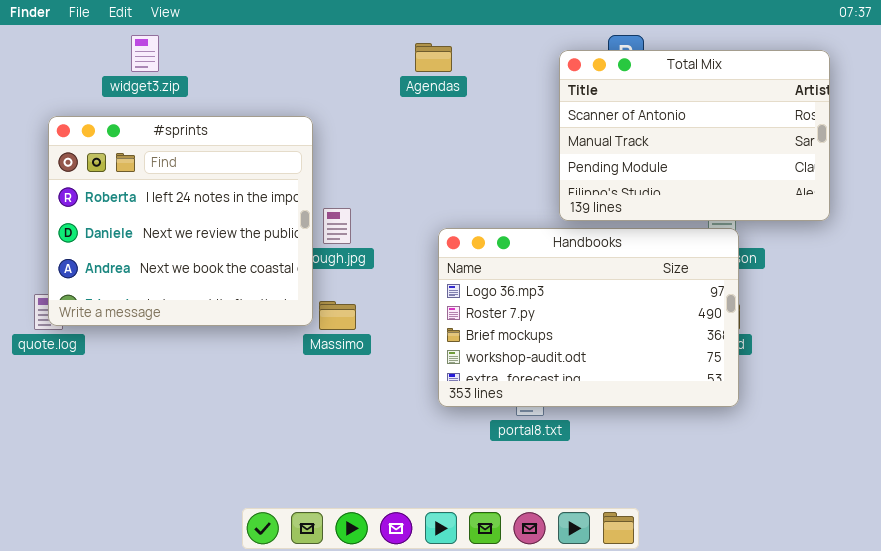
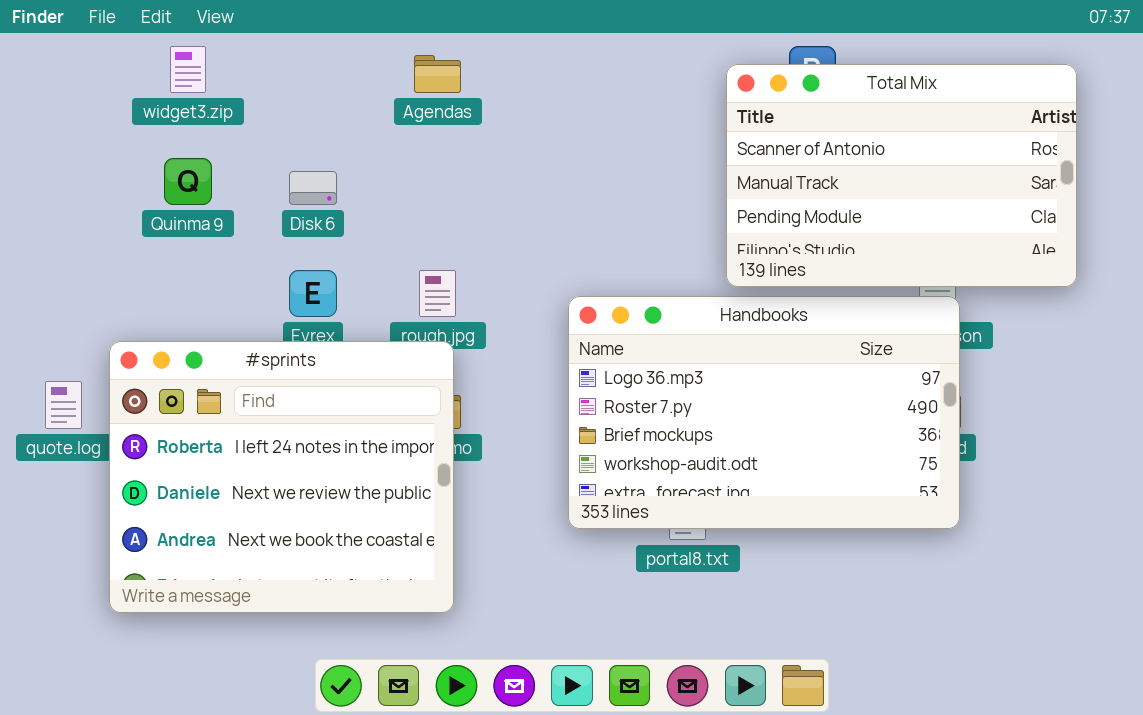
Agendas: [415,43,452,72] -> [414,55,461,93], moved
#sprints: [48,116,313,326] -> [109,341,454,613], moved

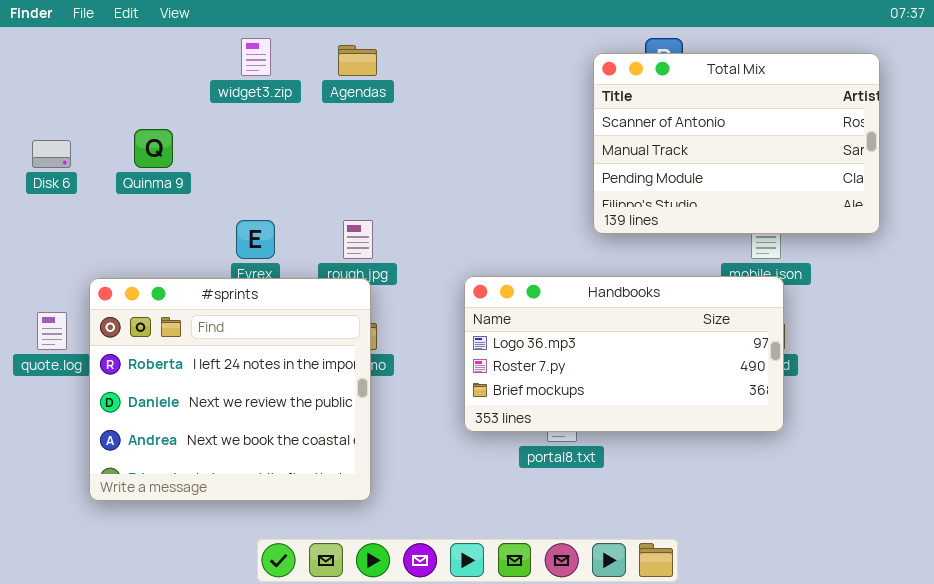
widget3.zip: [170,46,206,93] -> [241,38,271,76], moved
Disk 6: [289,171,337,205] -> [32,140,71,168], moved
Handbooks: [568,296,960,529] -> [464,276,784,432], resized

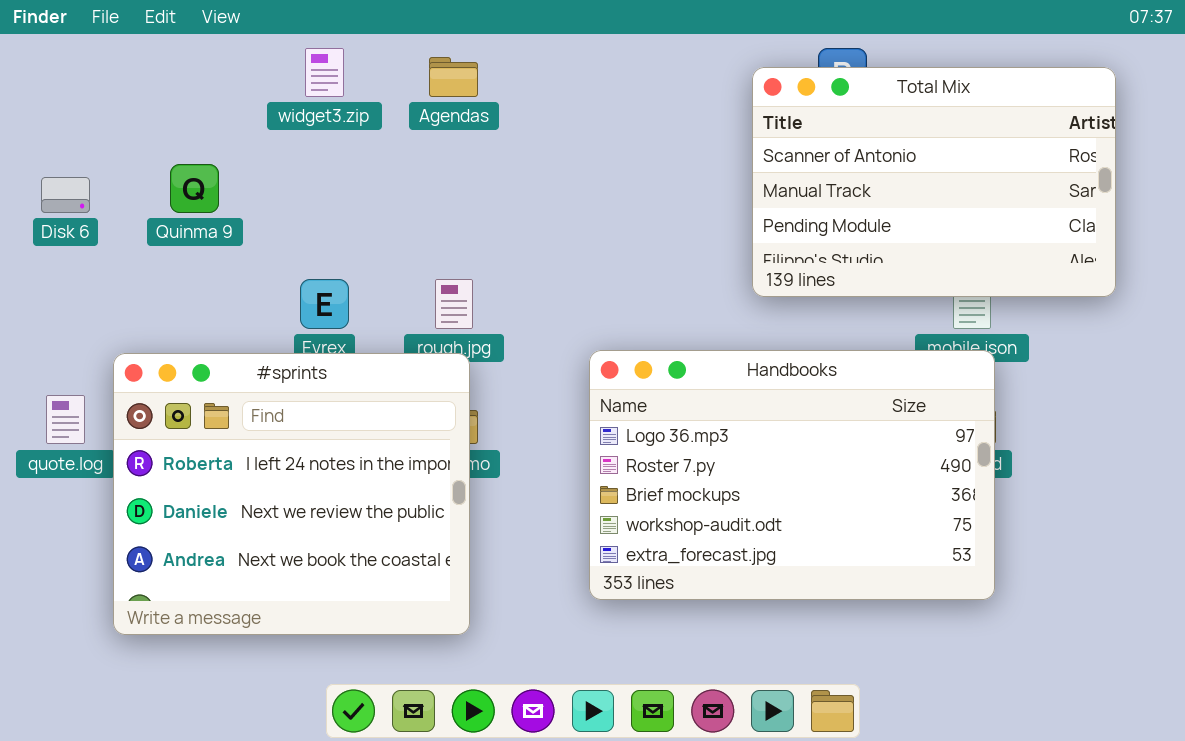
Handbooks: [464,276,784,432] -> [589,350,995,600], resized

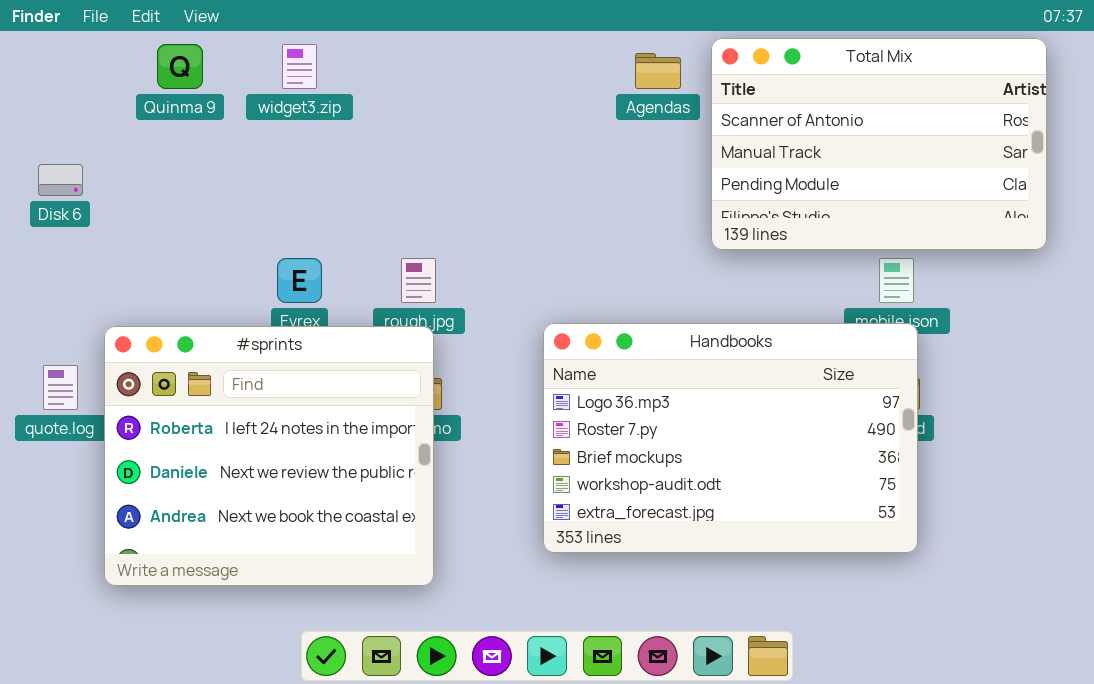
Agendas: [429,57,478,97] -> [635,53,681,89], moved
Total Mix: [752,67,1116,297] -> [711,38,1047,250], moved
Quinma 9: [170,164,219,213] -> [157,44,203,89], moved

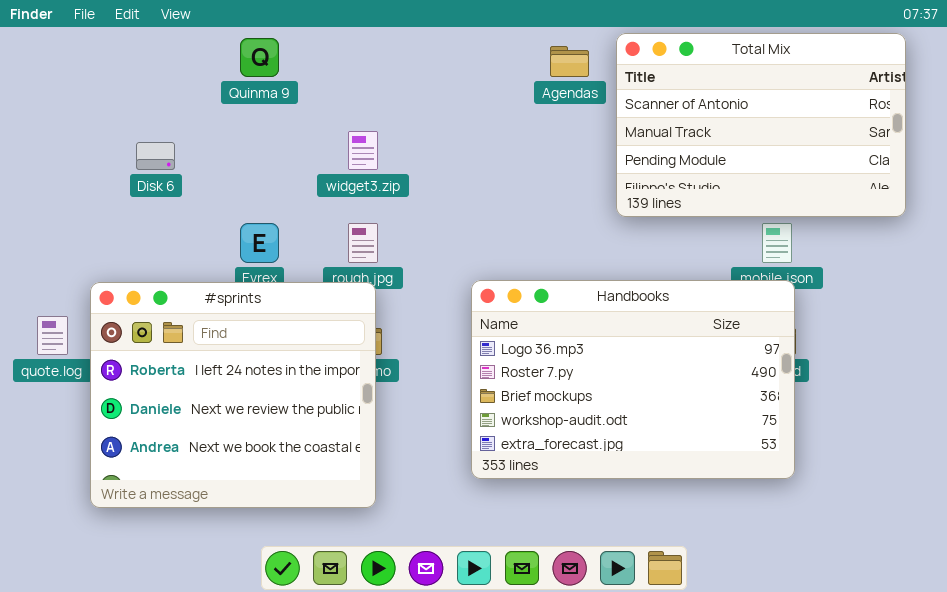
Quinma 9: [157,44,203,89] -> [240,38,279,77], moved
widget3.zip: [282,44,317,89] -> [348,131,378,170], moved
Disk 6: [38,164,83,196] -> [136,142,175,170], moved

